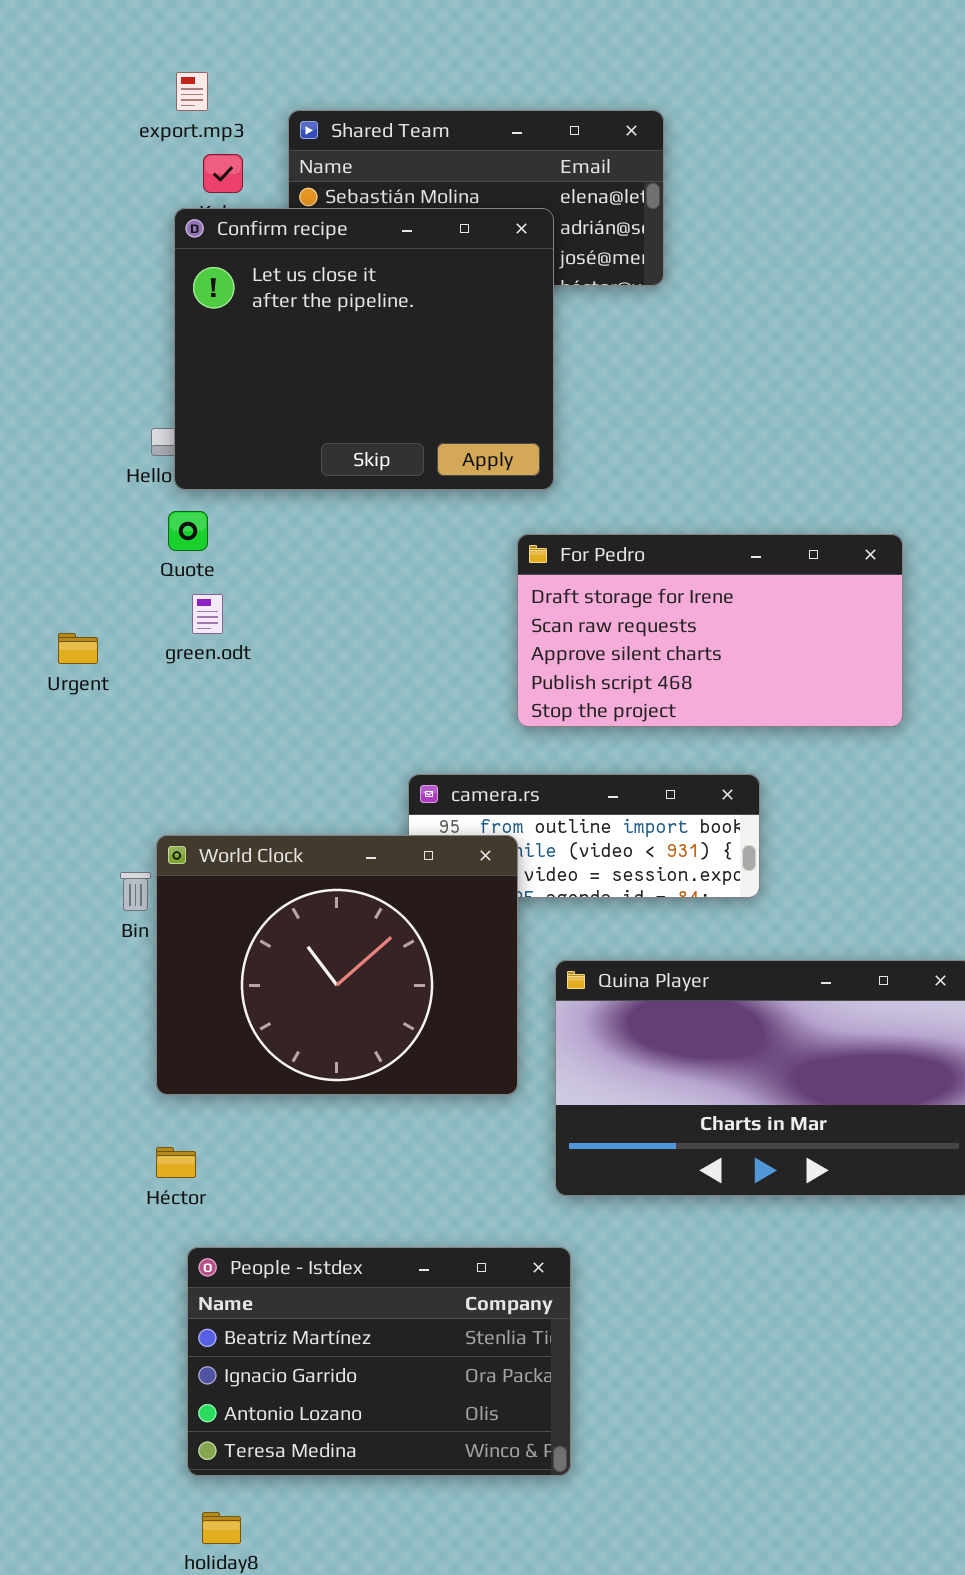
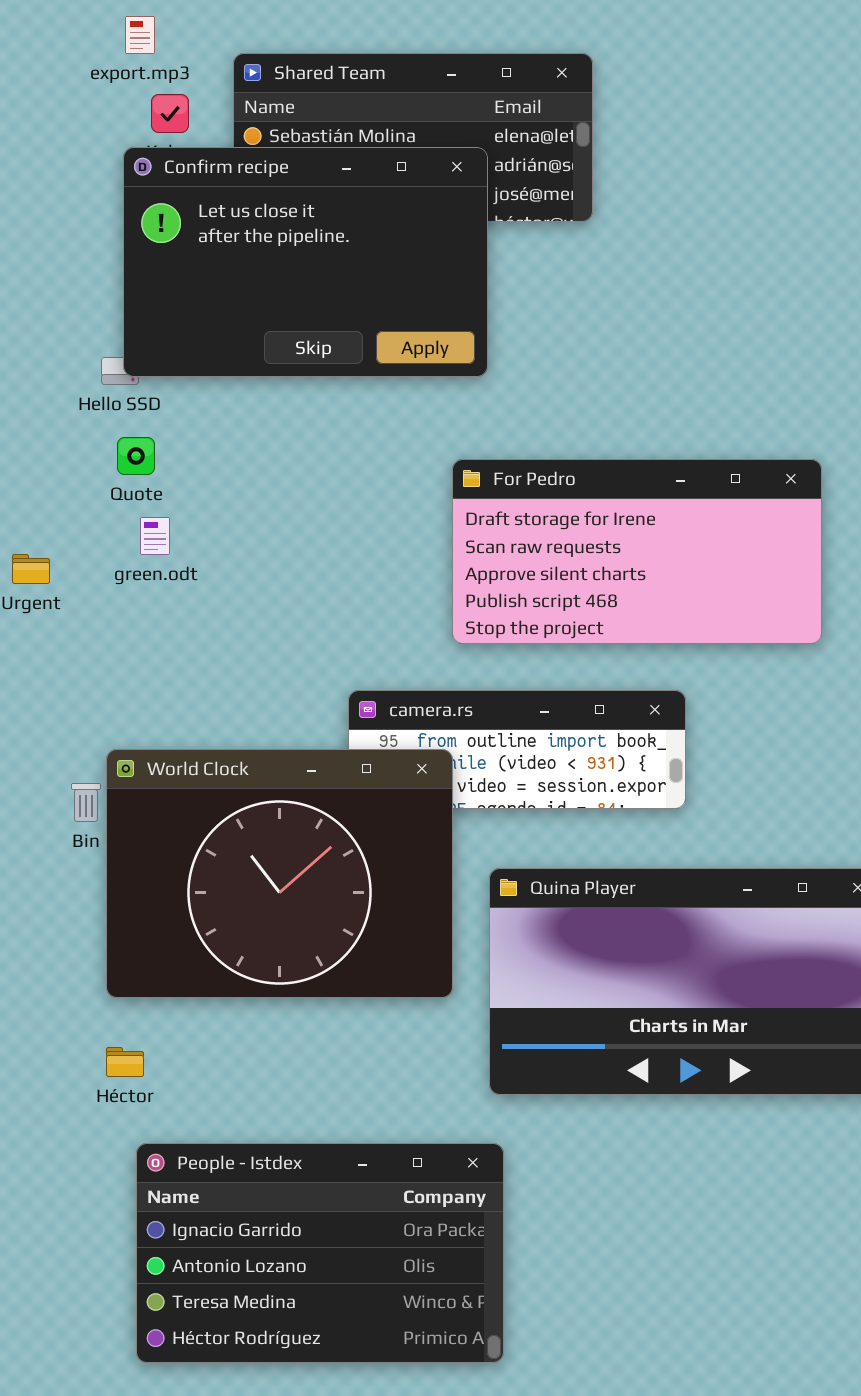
Confirm recipe: [174,208,554,490] -> [123,147,488,377], resized
People - Istdex: [187,1247,571,1476] -> [136,1143,504,1363], scrolled down 1 row

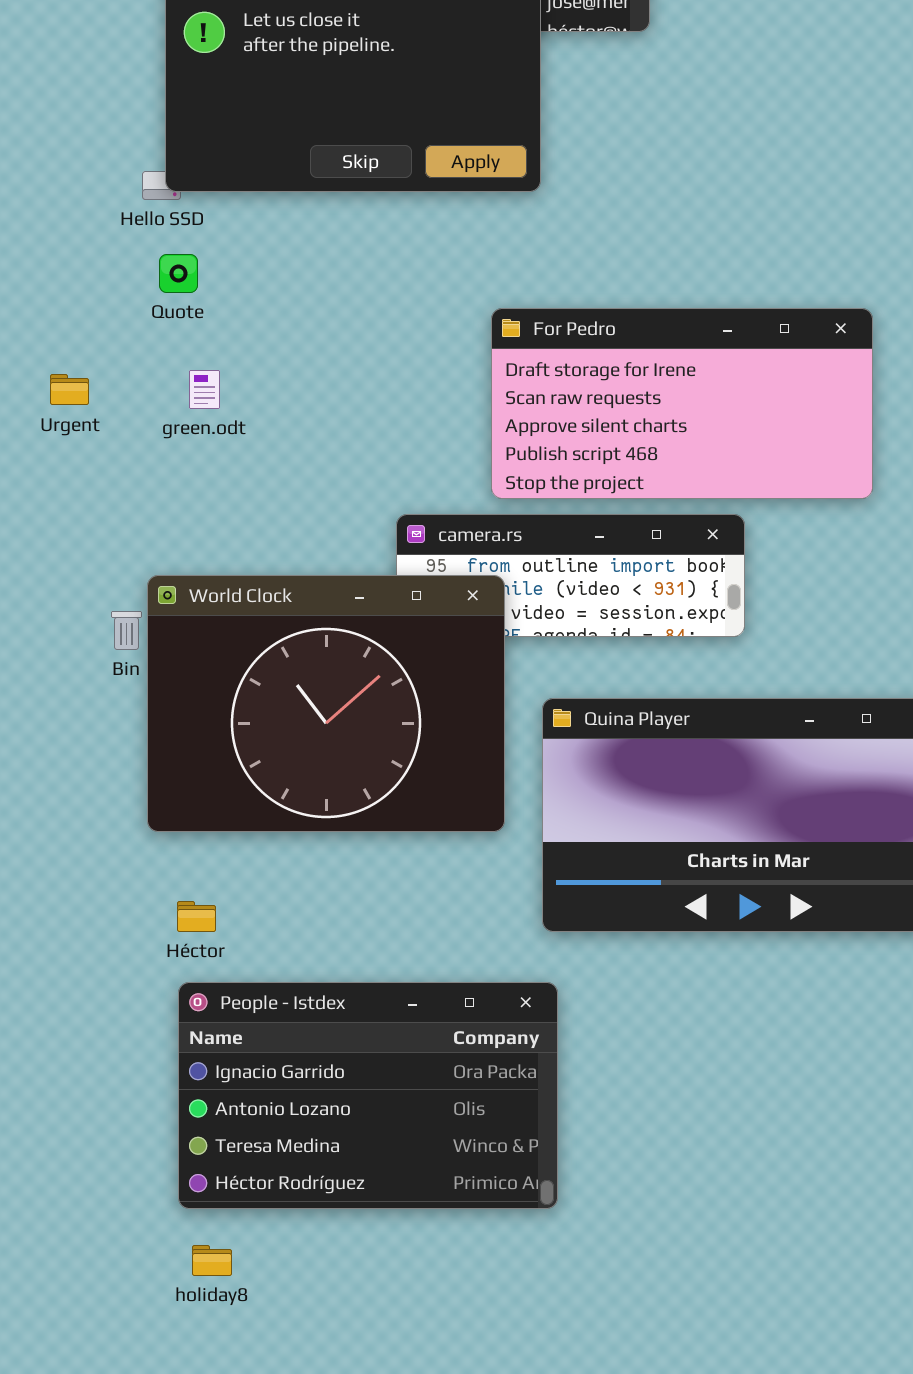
For Pedro: [452,459,822,644] -> [491,308,873,499], moved
green.odt: [140,517,170,555] -> [189,370,220,409], moved
Héctor: [106,1047,144,1077] -> [177,901,216,932], moved

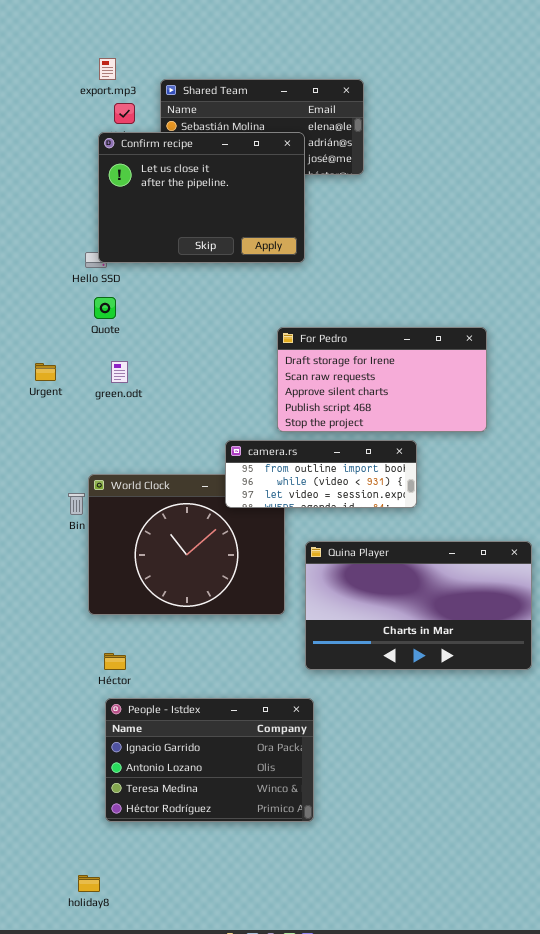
camera.rs: [396,514,745,637] -> [225,440,417,508], raised
holiday8: [192,1245,232,1276] -> [78,875,100,892], moved

